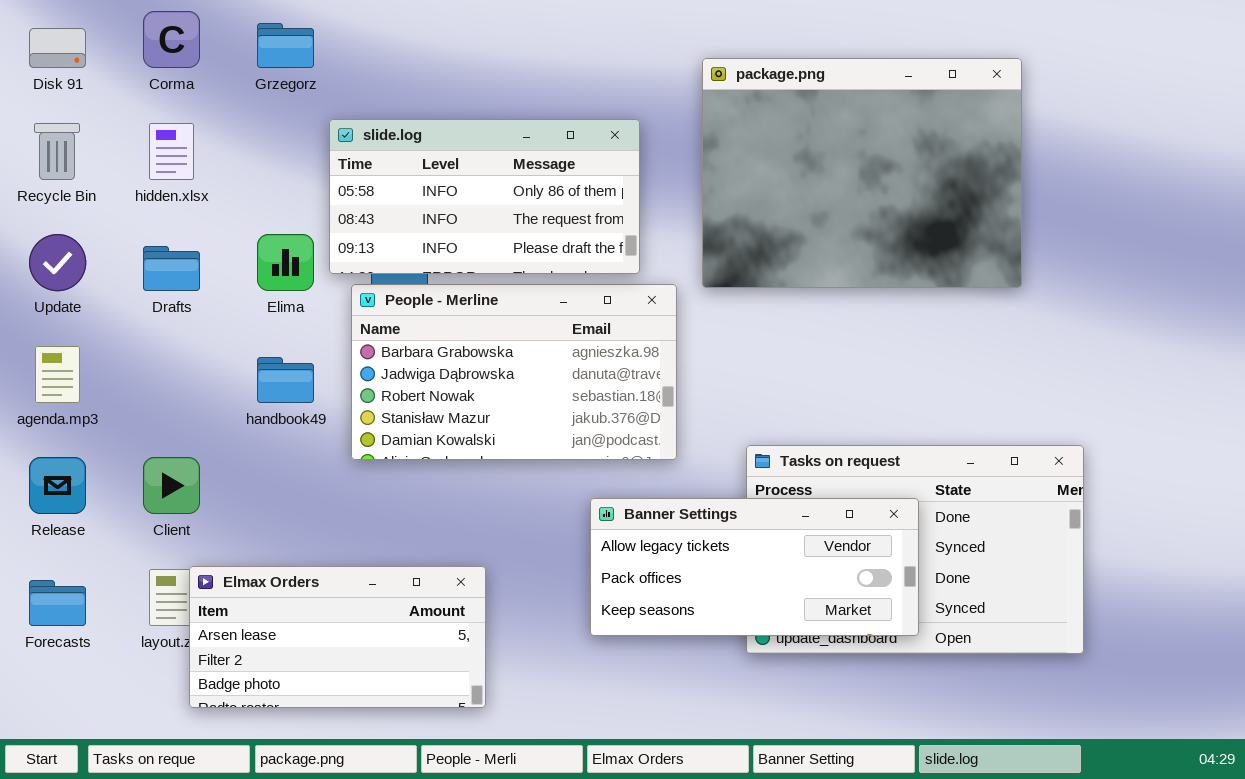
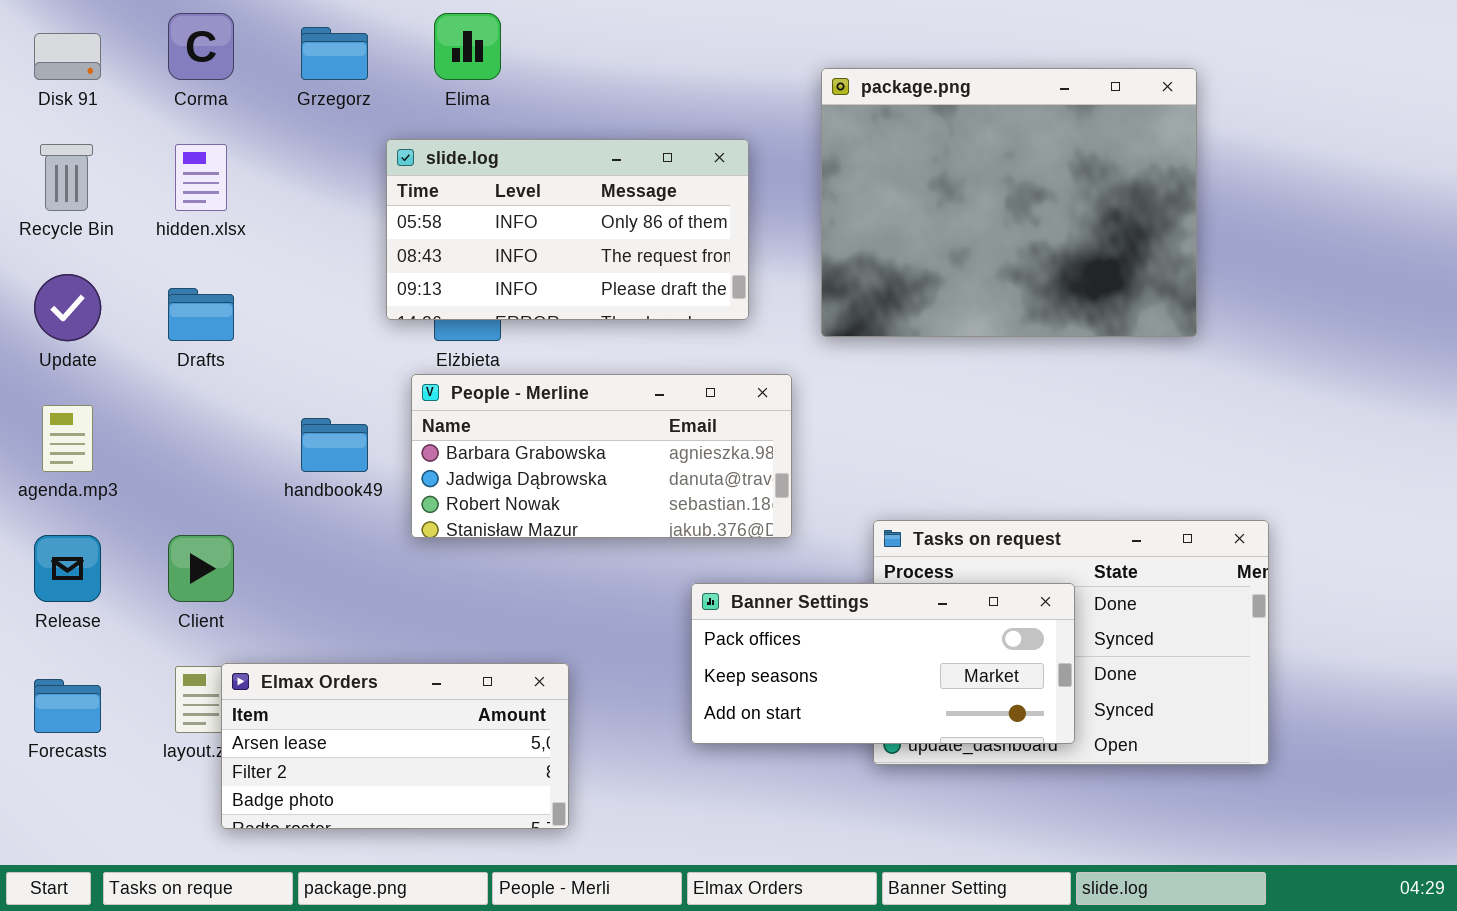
Elima: [257,234,314,291] -> [434,13,501,80], moved
People - Merline: [351,284,677,460] -> [411,374,792,538], resized
Banner Settings: [590,498,919,636] -> [691,583,1075,744], scrolled down 1 row

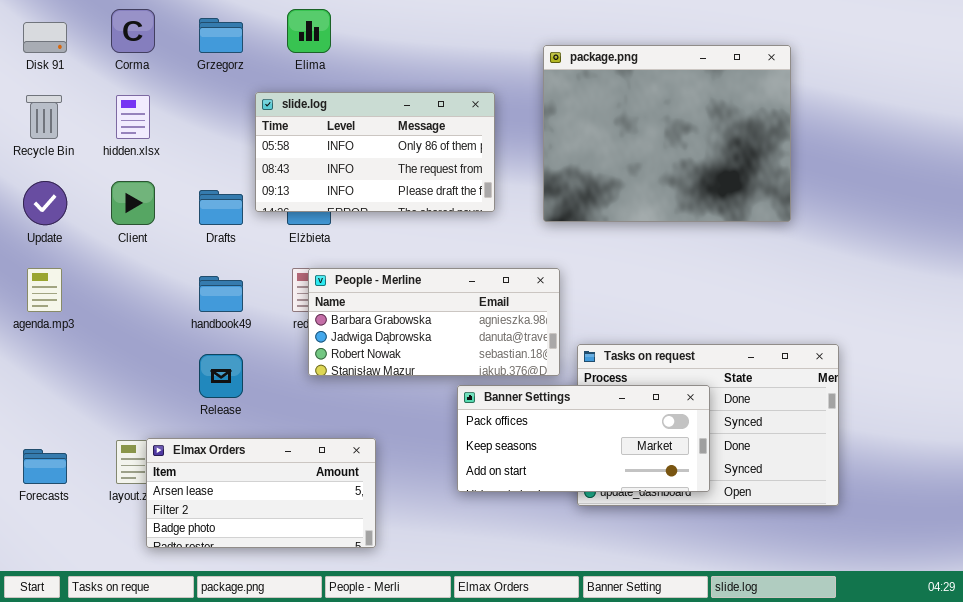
Drafts: [168,288,234,341] -> [199,190,243,225], moved
People - Merline: [411,374,792,538] -> [308,268,560,376], moved
Release: [34,535,101,602] -> [199,354,243,398], moved
Client: [168,535,234,602] -> [111,181,155,225], moved

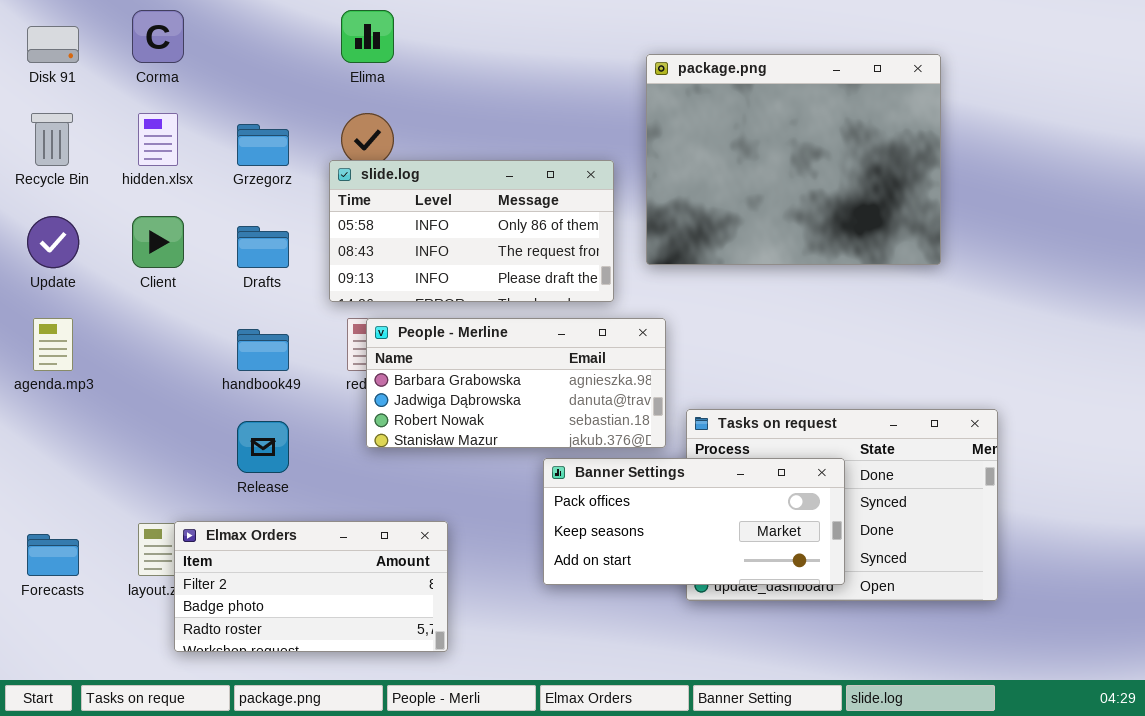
Grzegorz: [199,18,243,53] -> [237,124,289,166], moved
slide.log: [255,92,495,212] -> [329,160,614,302], moved
Elmax Orders: [146,438,376,548] -> [174,521,448,652], scrolled down 1 row

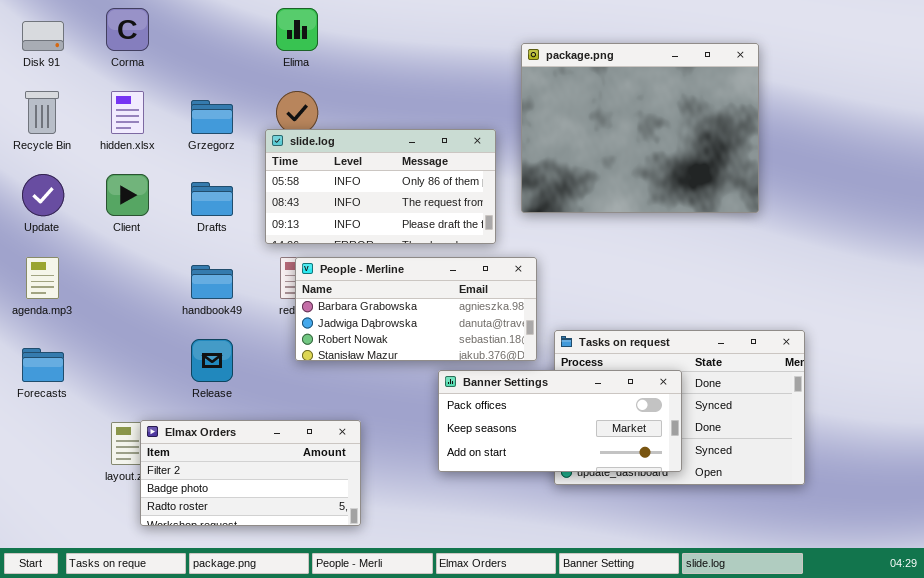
Forecasts: [27,534,79,576] -> [22,348,64,382], moved

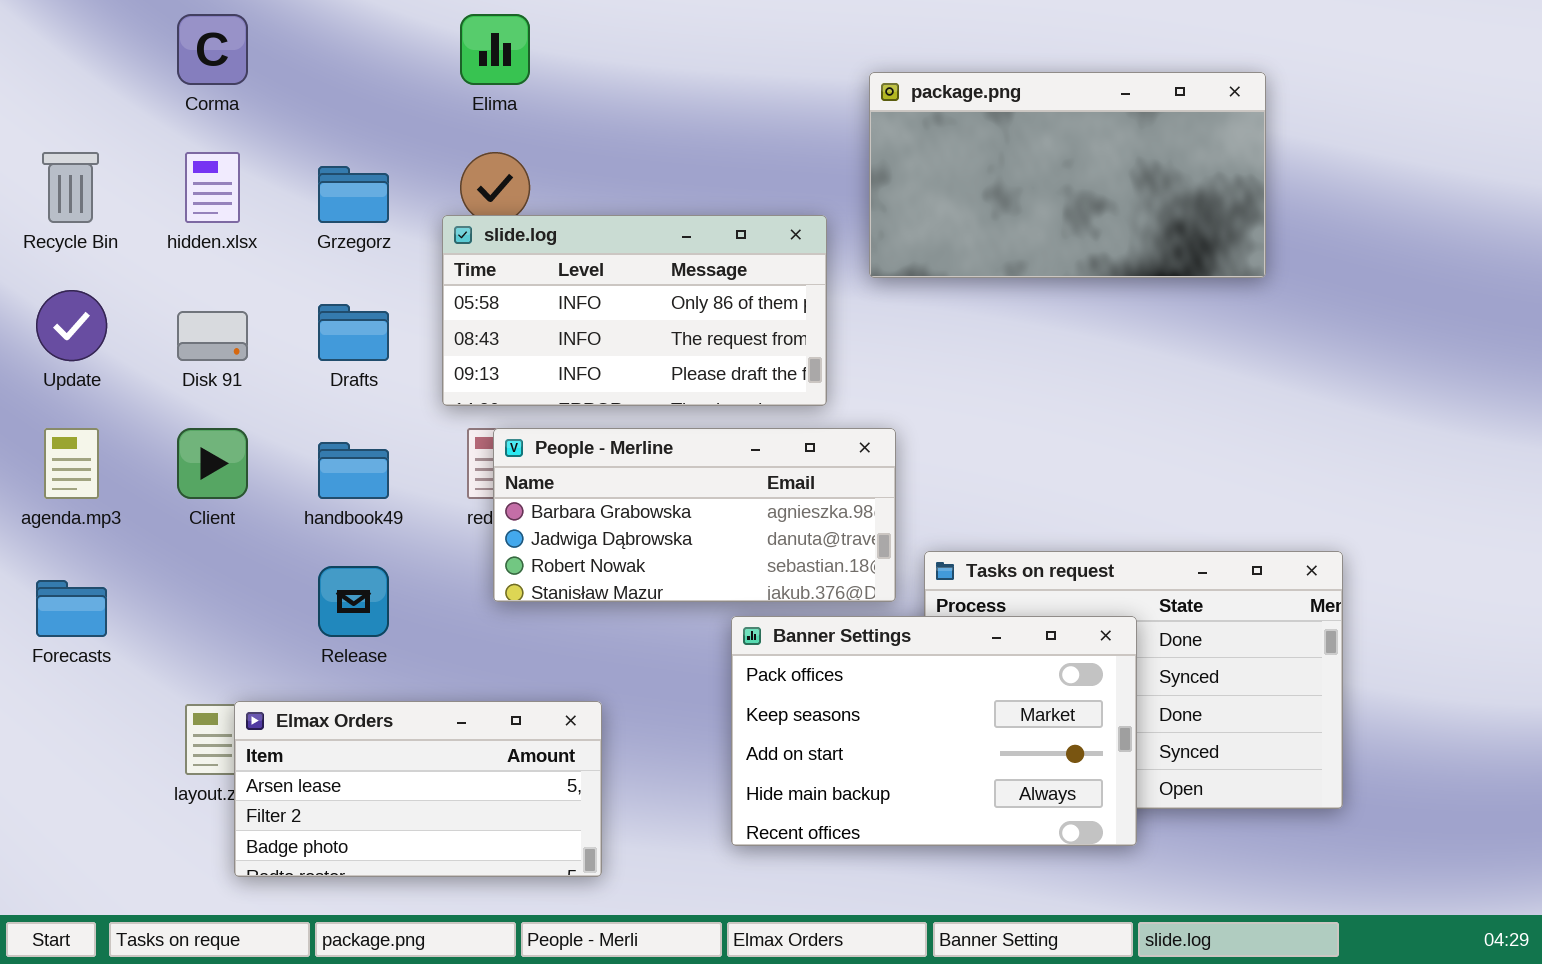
Disk 91: [22,21,64,51] -> [177,311,248,361], moved
package.png: [521,43,759,213] -> [869,72,1266,278], resized
Client: [106,174,149,216] -> [177,428,248,499], moved
Banner Settings: [438,370,682,472] -> [731,616,1137,846], resized
Elmax Orders: [140,420,361,526] -> [234,701,602,877], scrolled up 1 row

